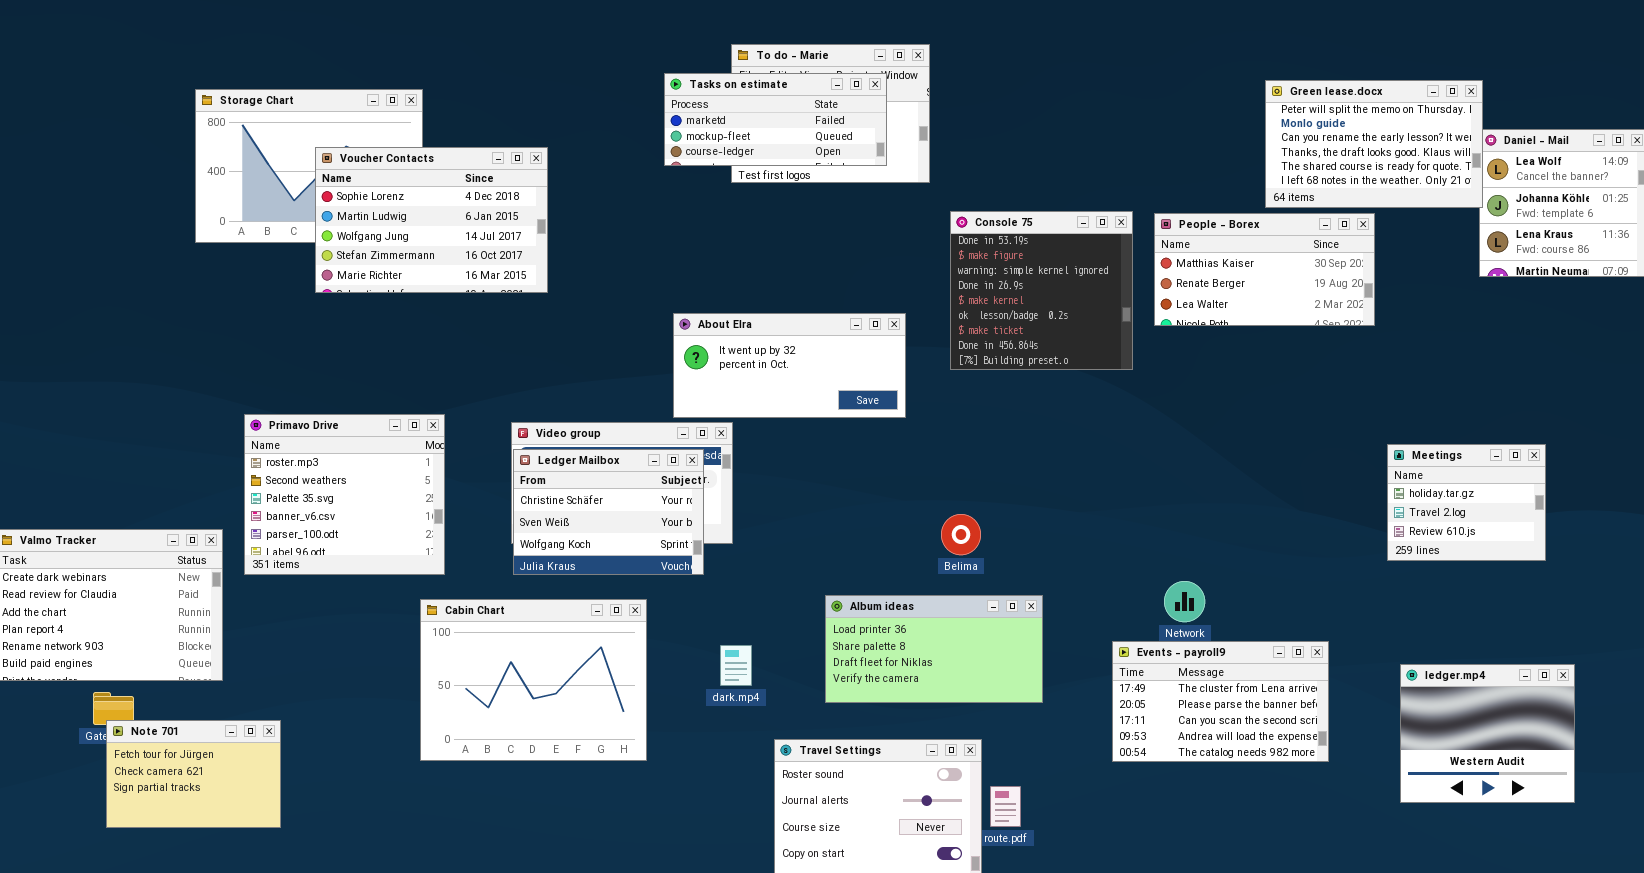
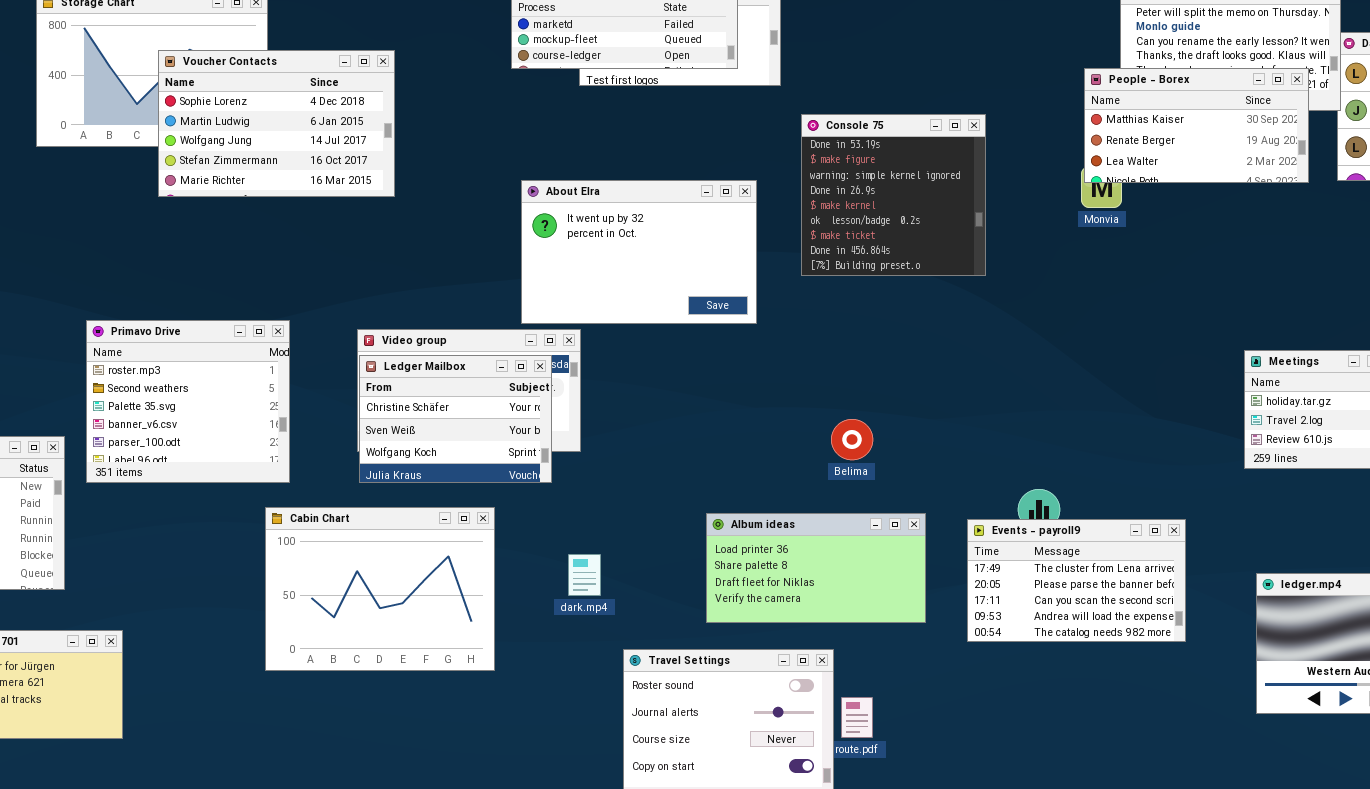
People - Borex: [1154,213,1375,326] -> [1084,68,1309,183], moved
About Elra: [673,313,906,418] -> [521,180,757,324], resized
Belima: [941,514,981,555] -> [831,419,873,460], moved
Album ideas: [825,595,1043,703] -> [706,513,926,623], moved
Events - payroll9: [1112,641,1329,762] -> [967,519,1186,642], moved

